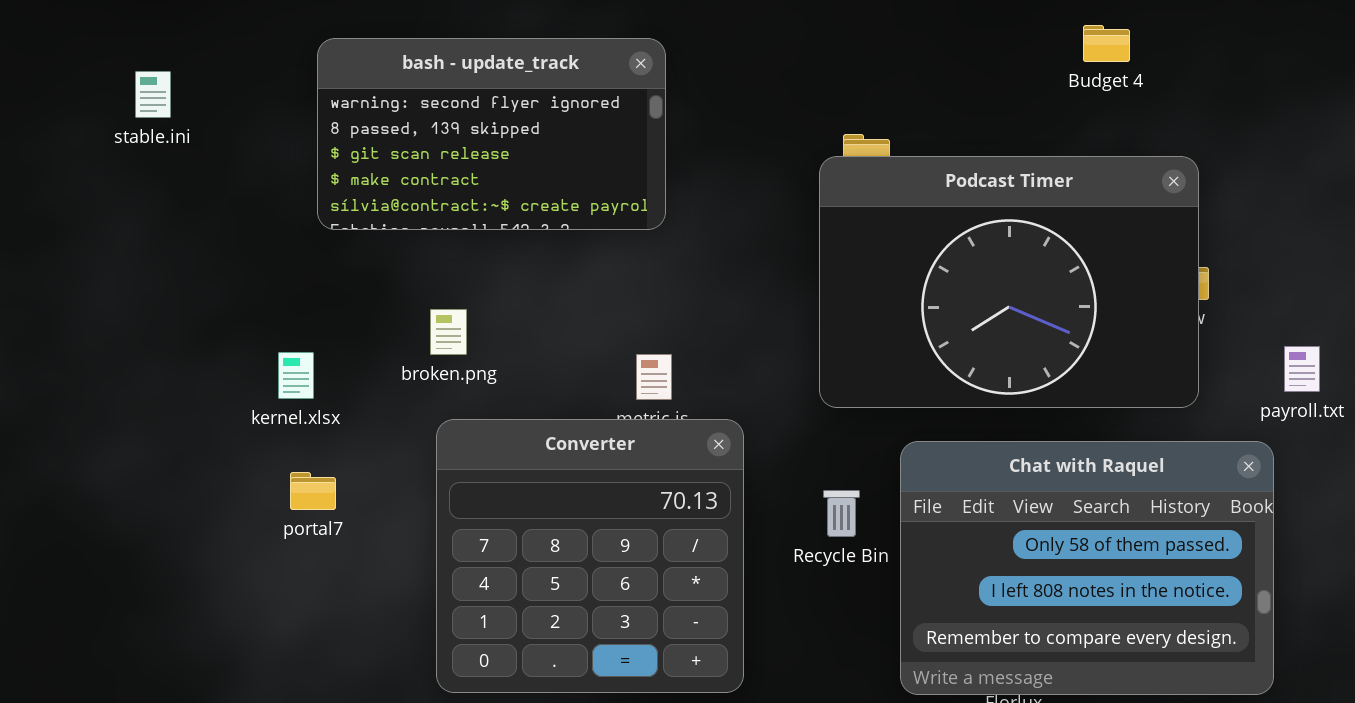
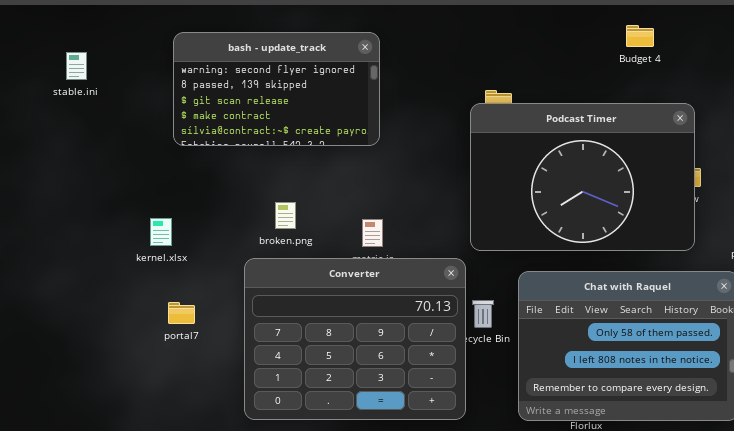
broken.png: [430,309,467,355] -> [275,202,296,229], moved
Converter: [436,419,744,693] -> [244,258,466,420], resized
portal7: [290,472,336,510] -> [168,302,195,324], moved

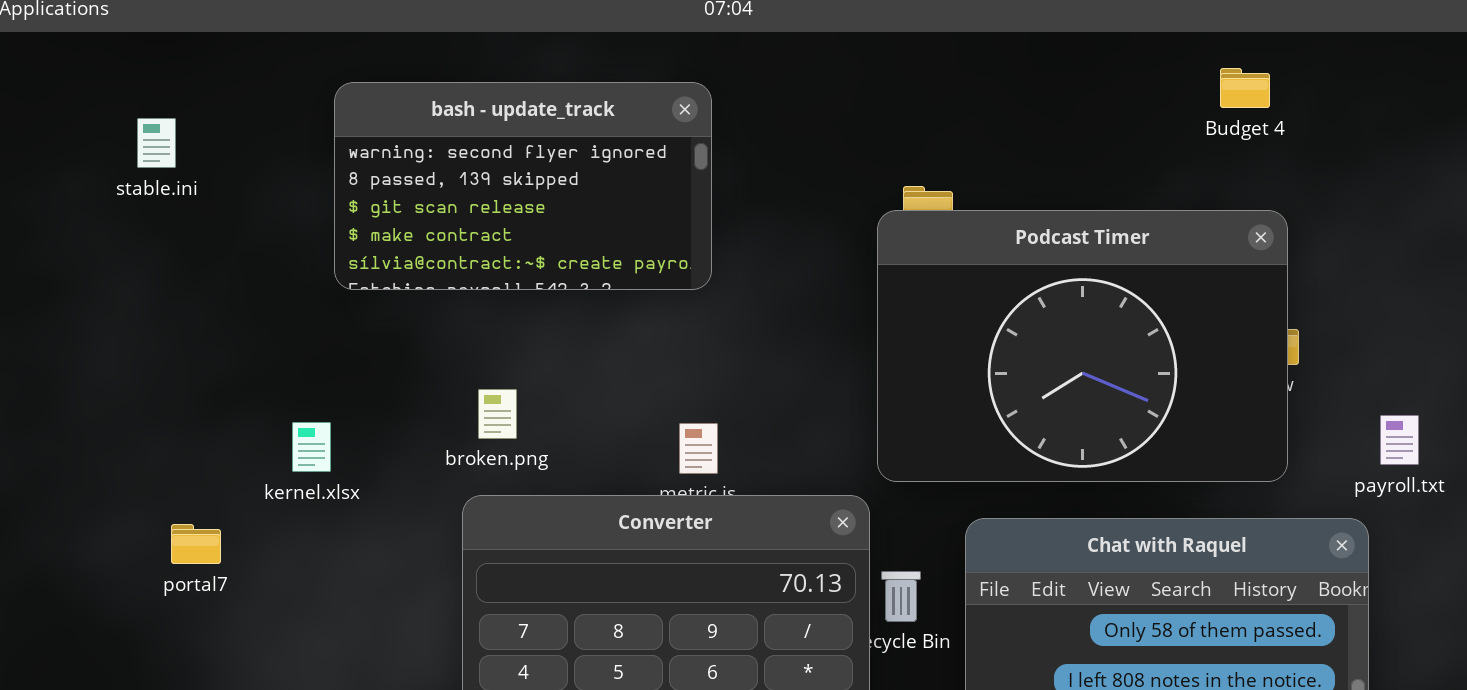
Budget 4: [626,25,654,47] -> [1220,68,1270,108], moved
broken.png: [275,202,296,229] -> [478,389,517,439], moved
portal7: [168,302,195,324] -> [171,524,221,564], moved

